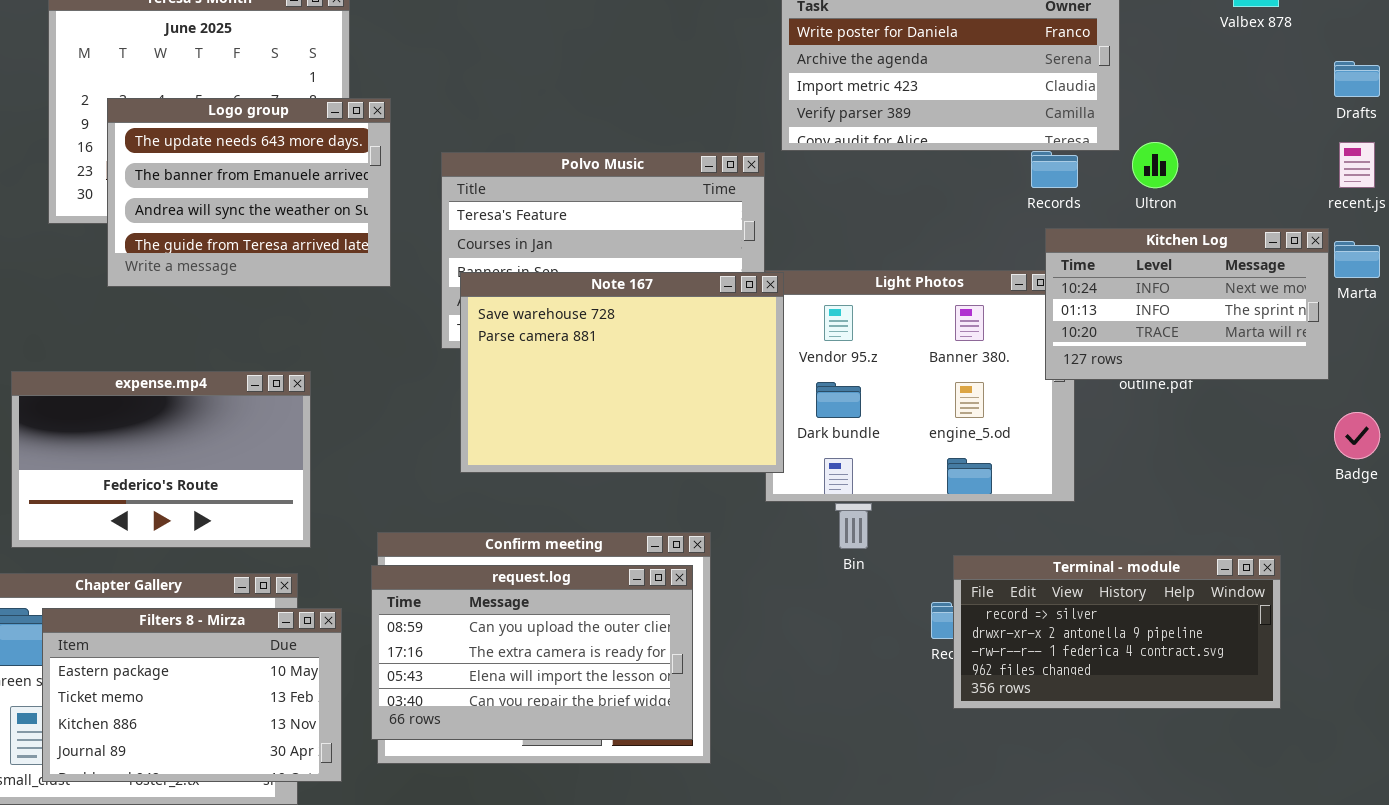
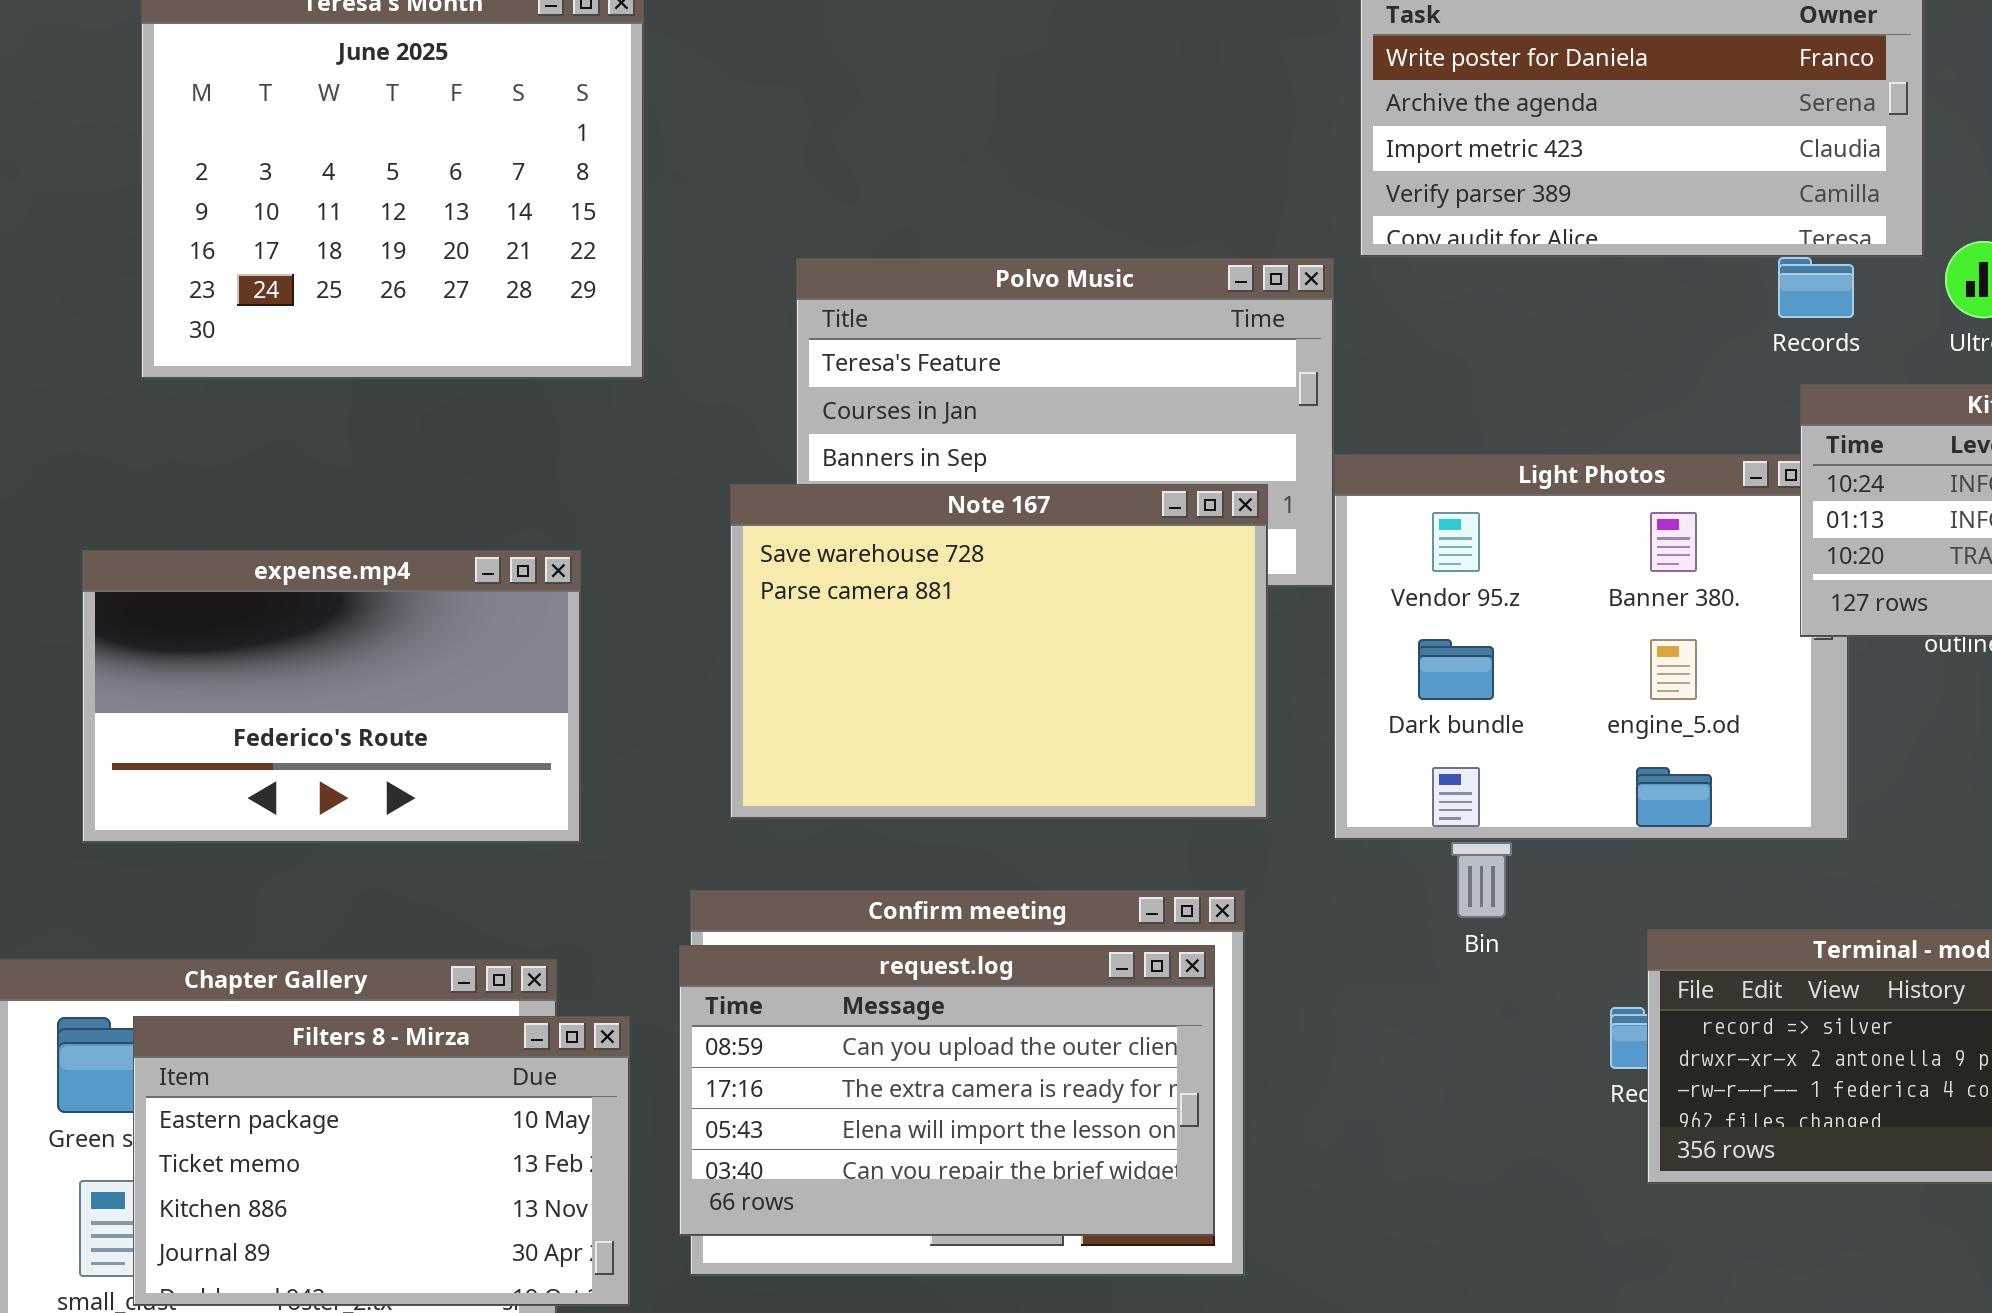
Logo group: [107,98,391,287] -> none, closed
Note 167: [460,272,784,473] -> [730,484,1268,819], moved
expense.mp4: [11,371,311,548] -> [82,550,581,843], moved

